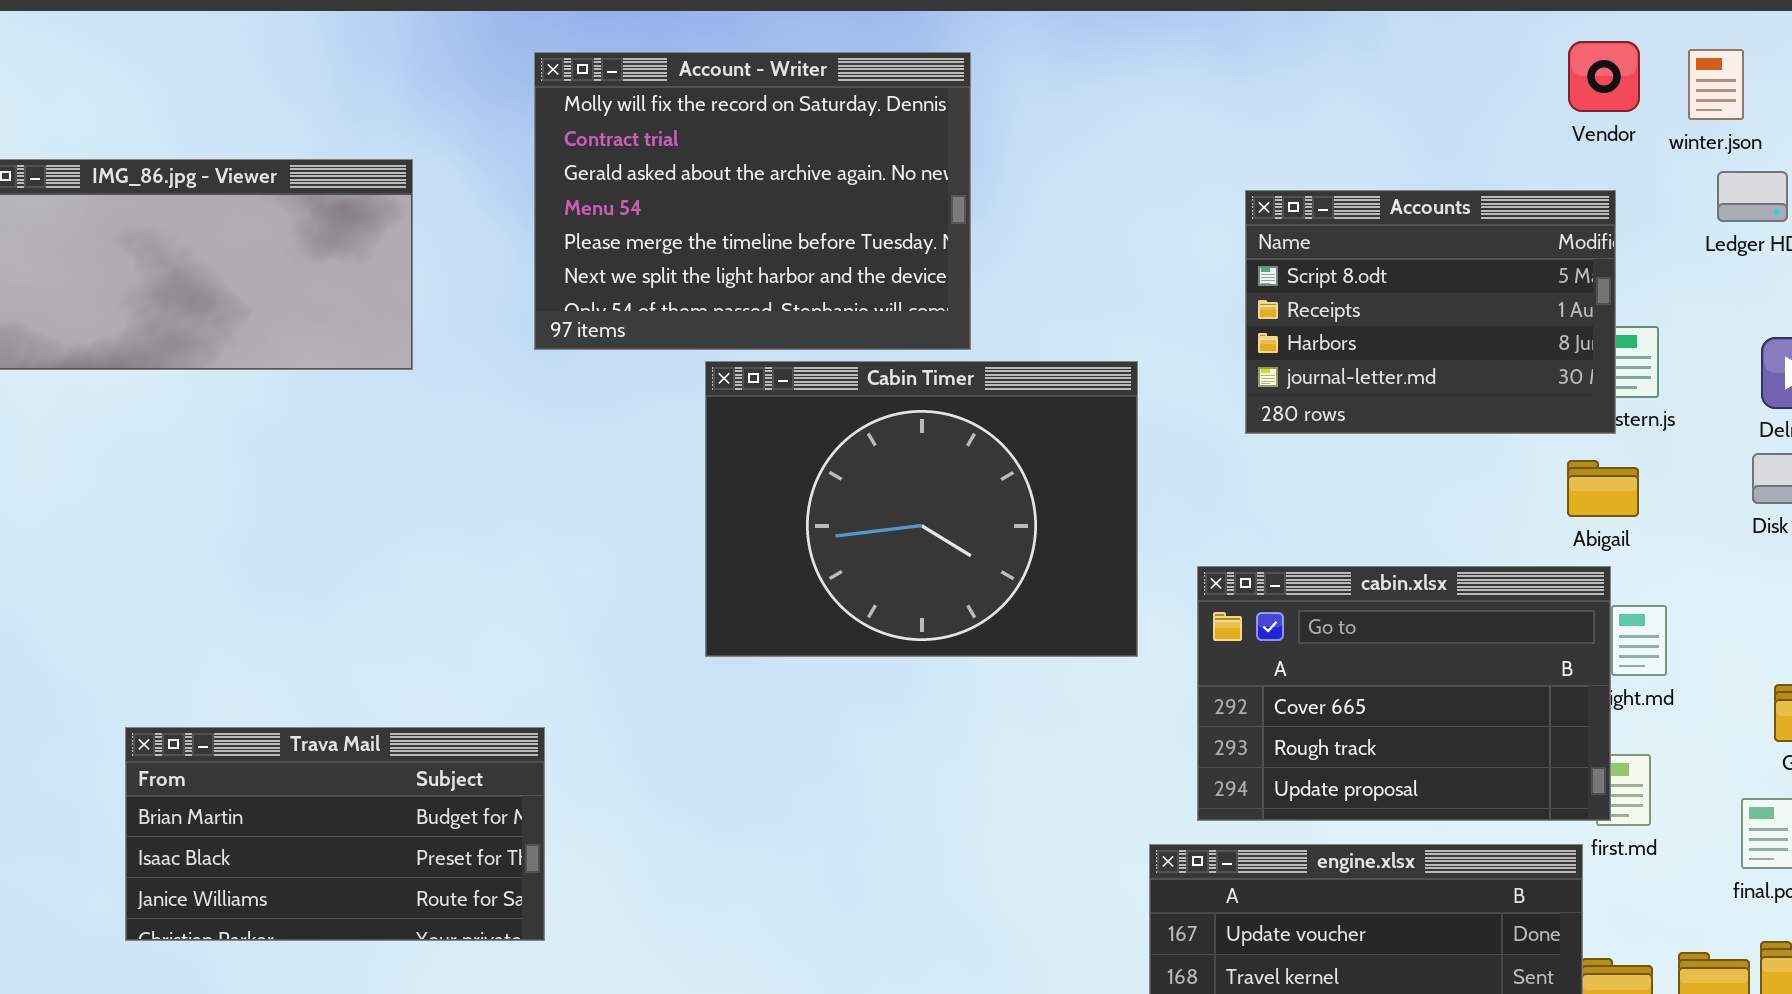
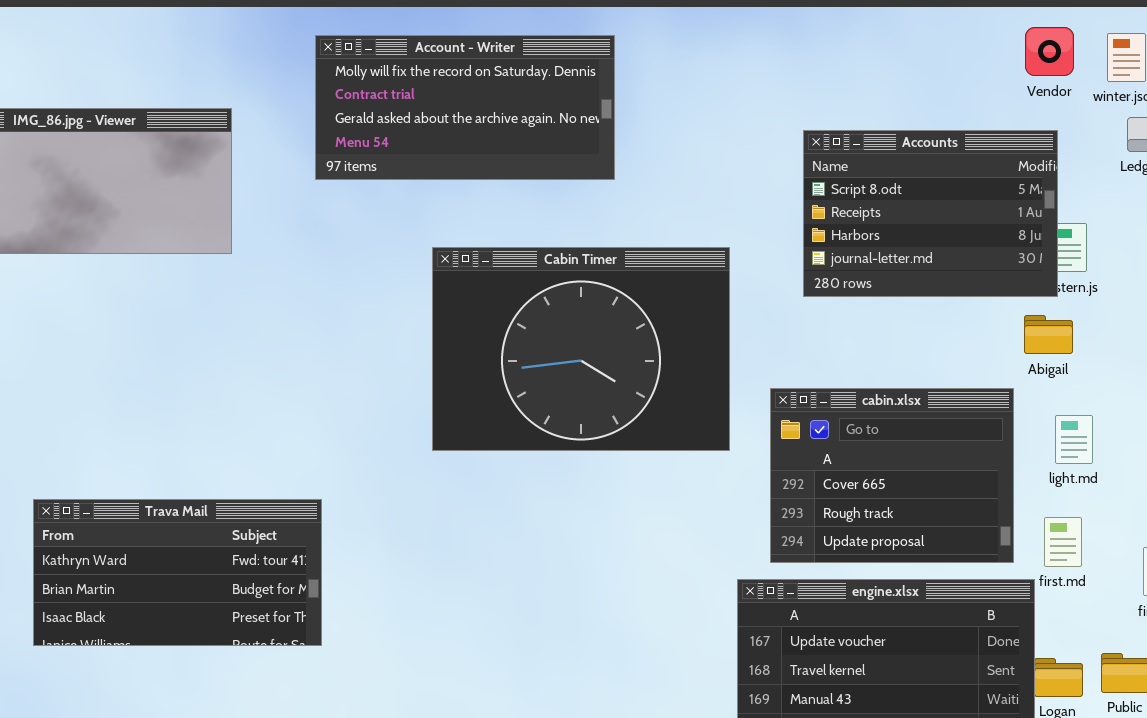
Account - Writer: [534,52,971,350] -> [315,35,615,180], resized
cabin.xlsx: [1197,566,1611,821] -> [770,388,1014,563], resized
Trava Mail: [125,727,545,941] -> [33,499,322,646], scrolled up 1 row

